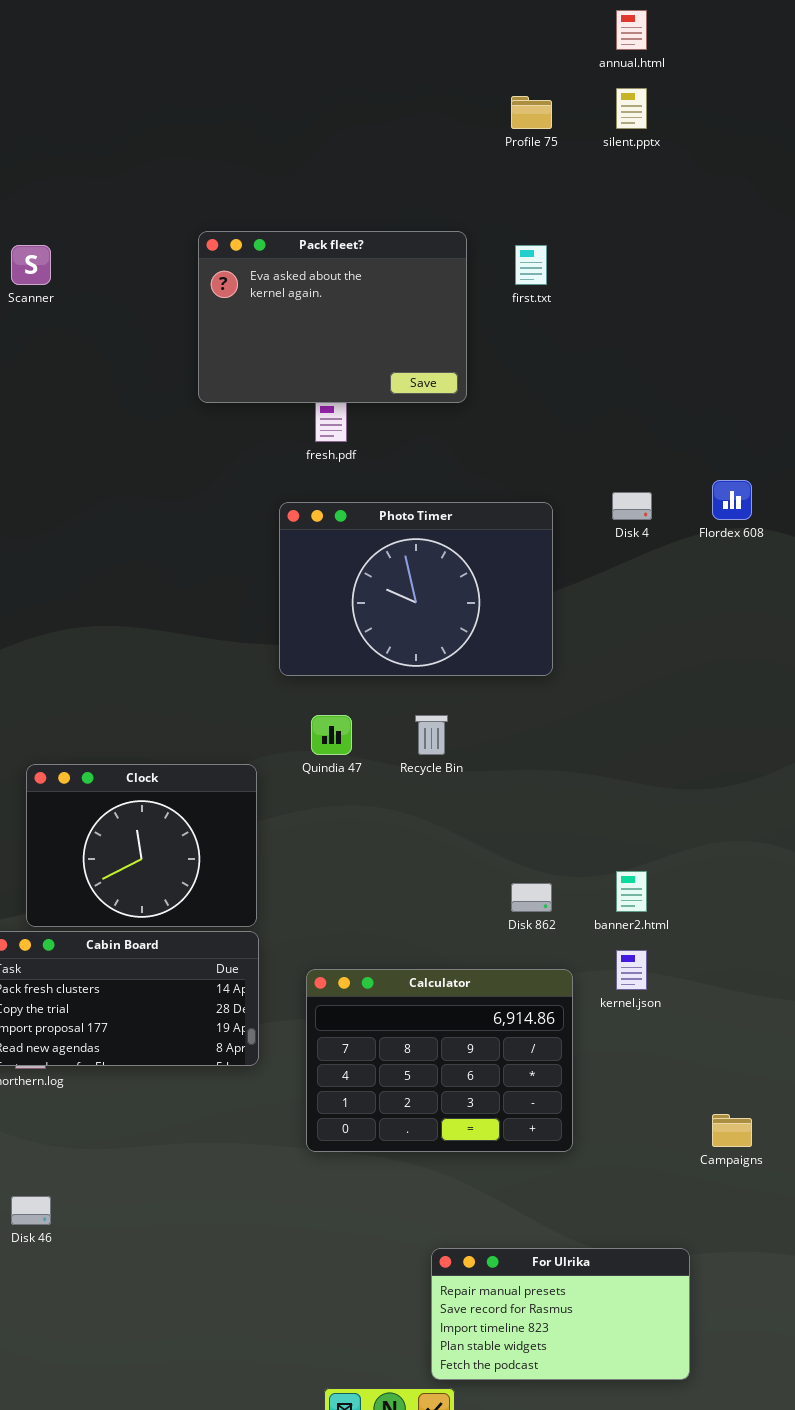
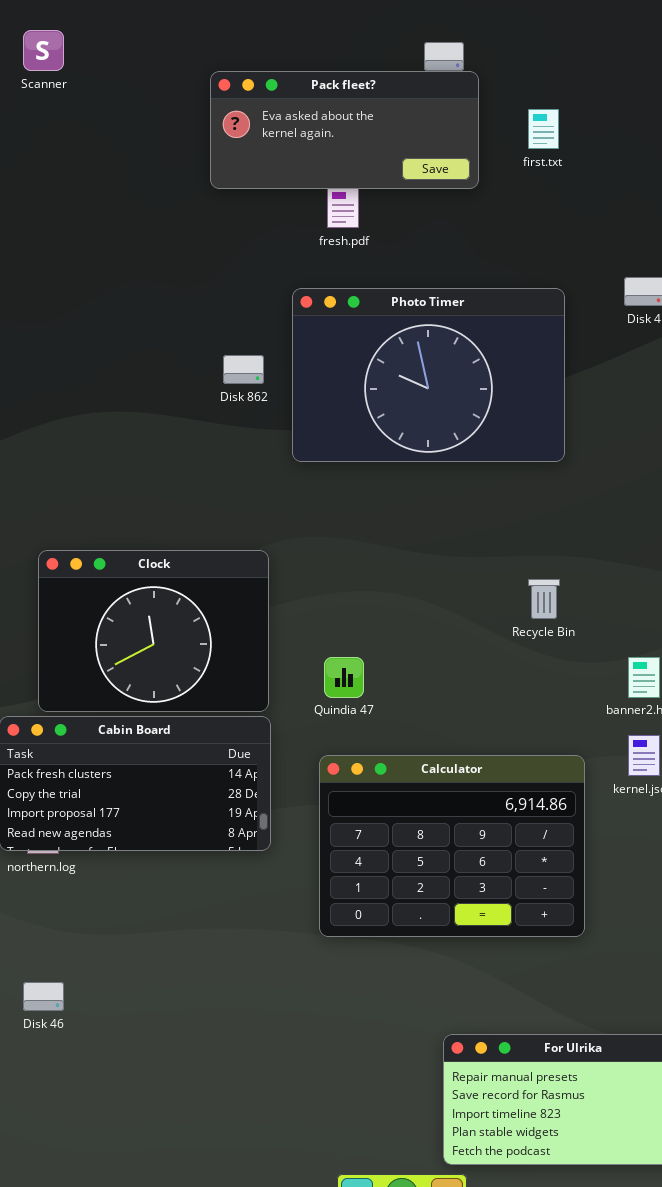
Pack fleet?: [198,231,467,403] -> [210,71,479,189], resized
first.txt: [515,245,547,285] -> [528,109,559,149], moved
Quindia 47: [311,715,352,755] -> [324,657,364,698], moved
Recycle Bin: [415,715,448,755] -> [528,579,560,619], moved
Disk 862: [511,883,552,912] -> [223,355,264,384], moved

